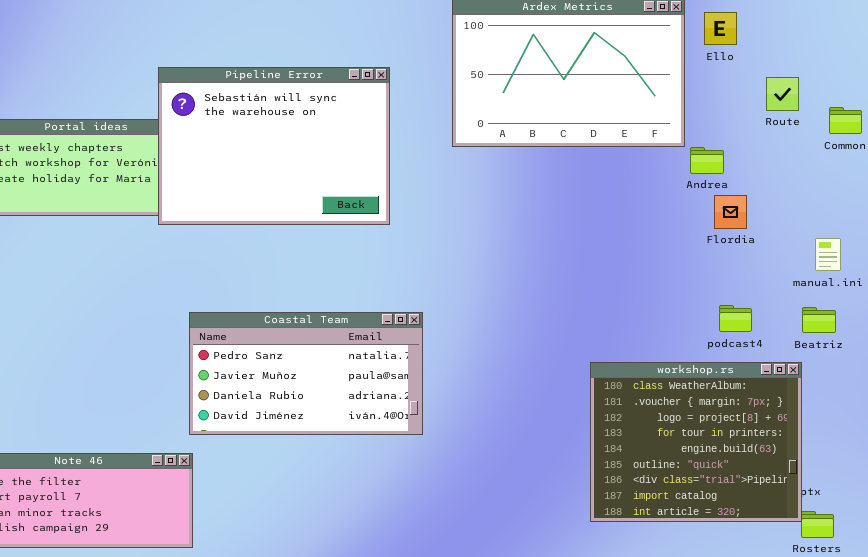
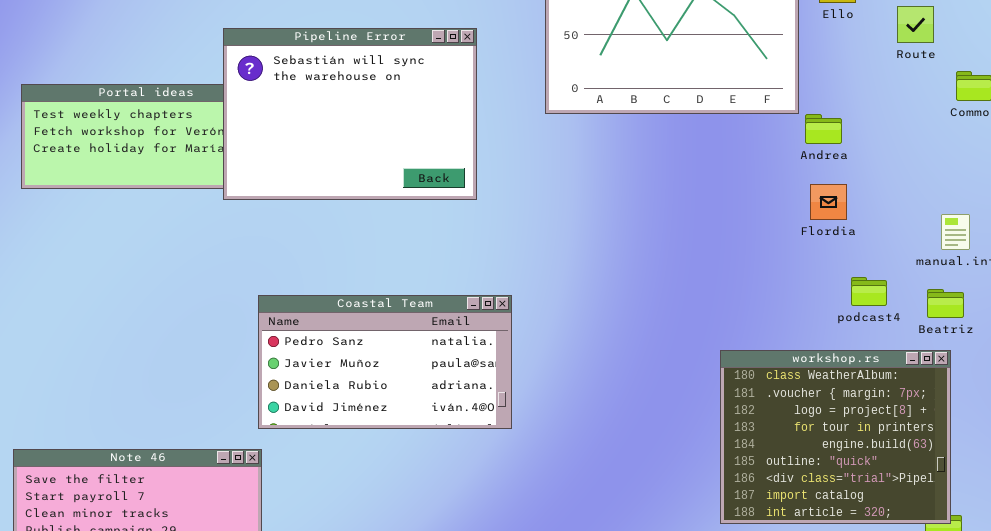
Route: [766,77,799,111] -> [897,6,934,43], moved
Flordia: [714,195,747,229] -> [810,184,847,220], moved
podcast4: [719,305,752,332] -> [851,277,887,306], moved
workshop.rs: [590,362,802,522] -> [720,350,951,524], moved

